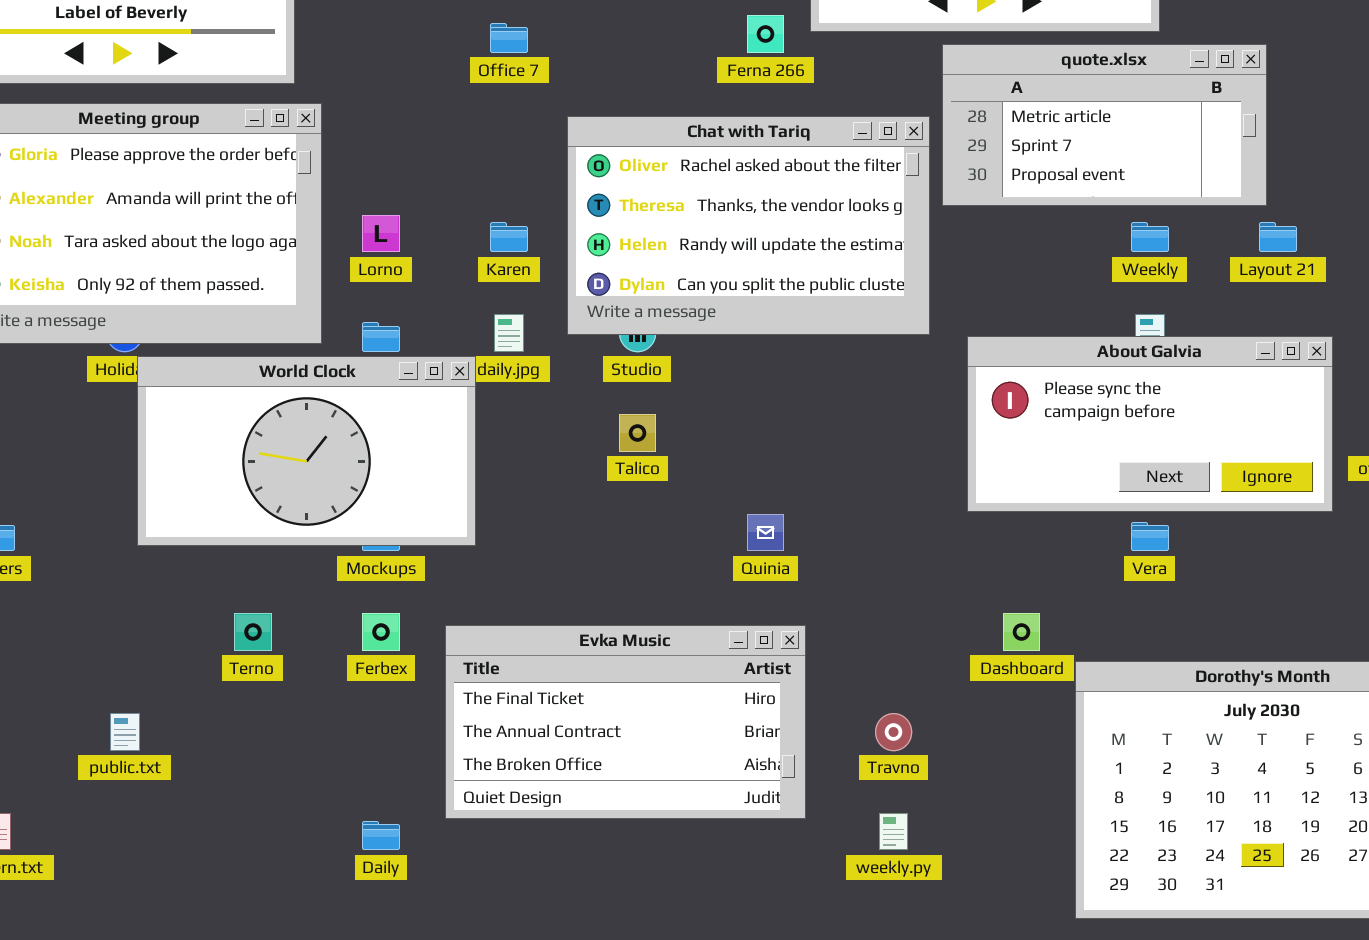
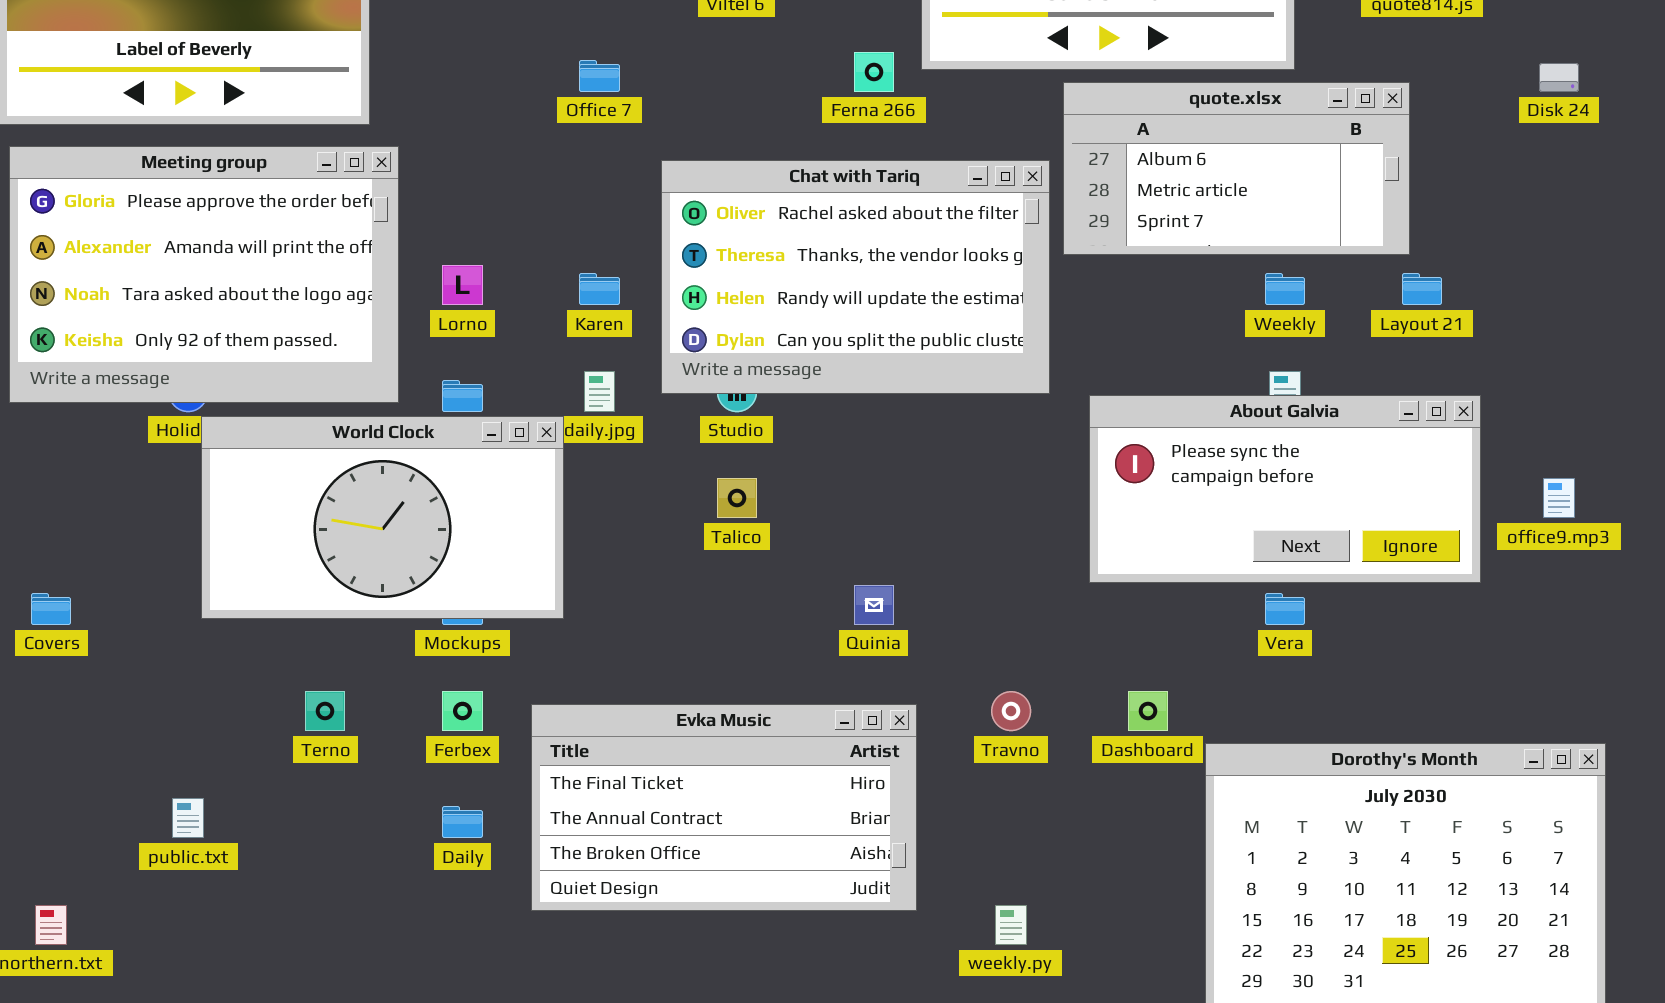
quote.xlsx: [942,44,1267,206] -> [1063,82,1410,255], scrolled up 1 row
Travno: [875,713,912,751] -> [991,691,1031,731], moved
Daily: [362,821,400,850] -> [442,806,483,838], moved

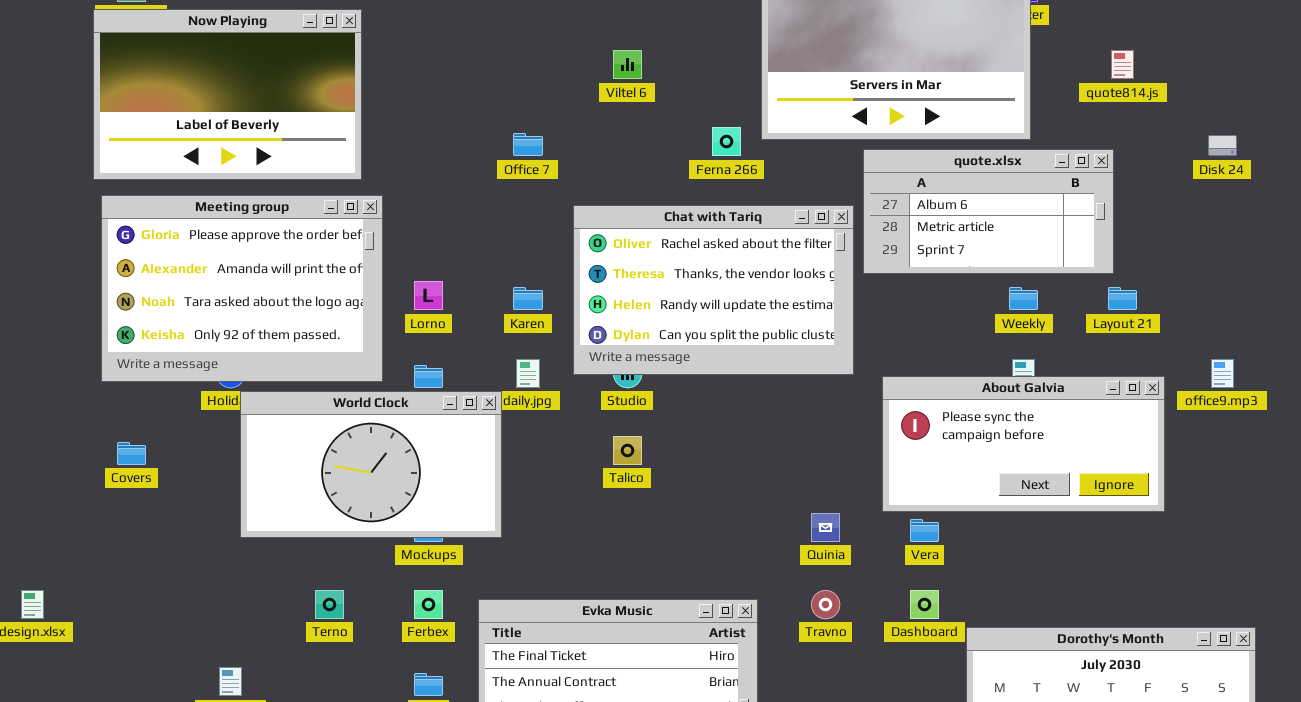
office9.mp3: [1543,478,1575,518] -> [1211,359,1234,388], moved
Quinia: [854,585,894,625] -> [811,513,840,542], moved
Covers: [31,593,71,625] -> [117,442,146,465], moved
Vera: [1265,593,1305,625] -> [910,519,939,542], moved

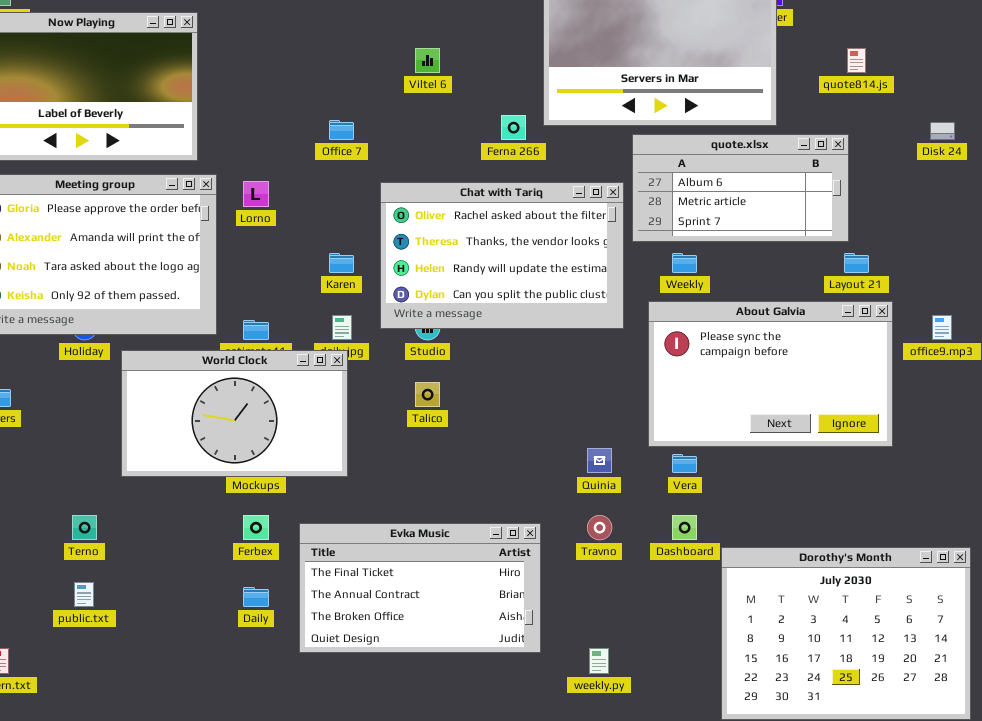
Lorno: [414,281,443,310] -> [243,181,269,207], moved
Weekly: [1009,287,1038,310] -> [672,253,697,273], moved
About Galvia: [882,376,1165,512] -> [648,301,893,447], resized
World Clock: [240,391,502,538] -> [121,350,348,477], moved
Terno: [315,590,344,619] -> [72,515,97,540], moved

